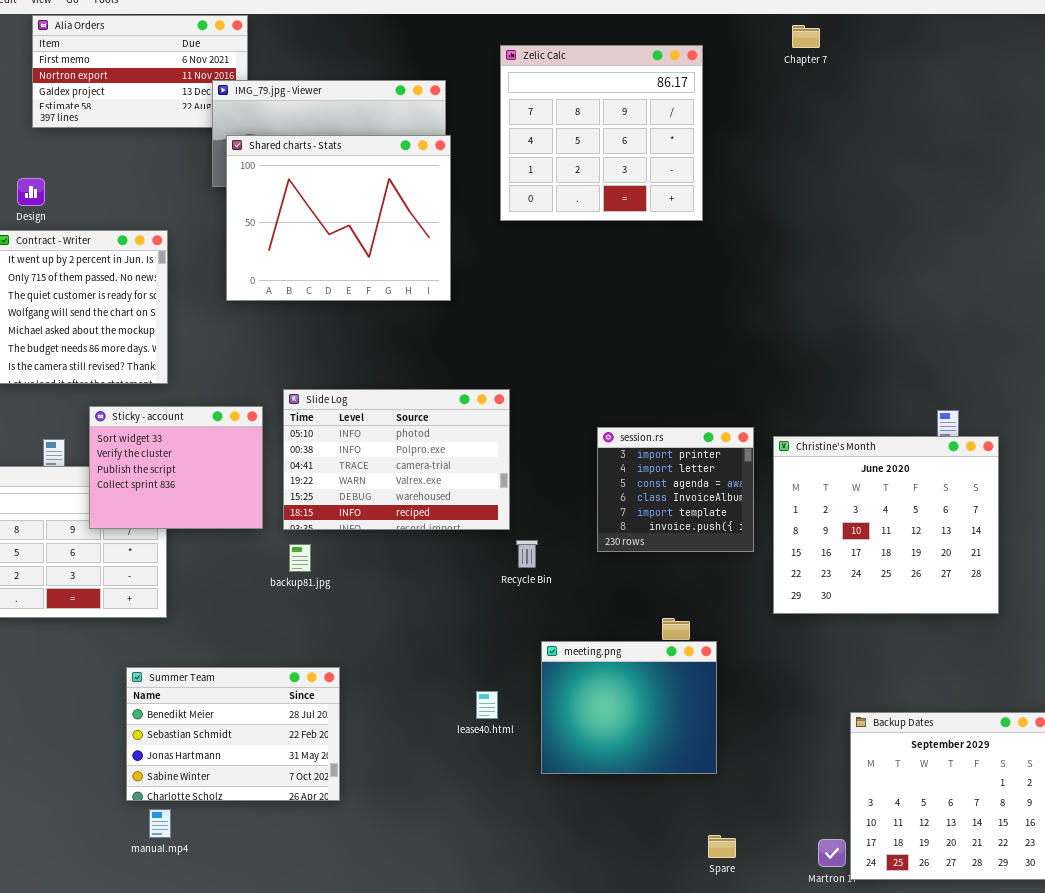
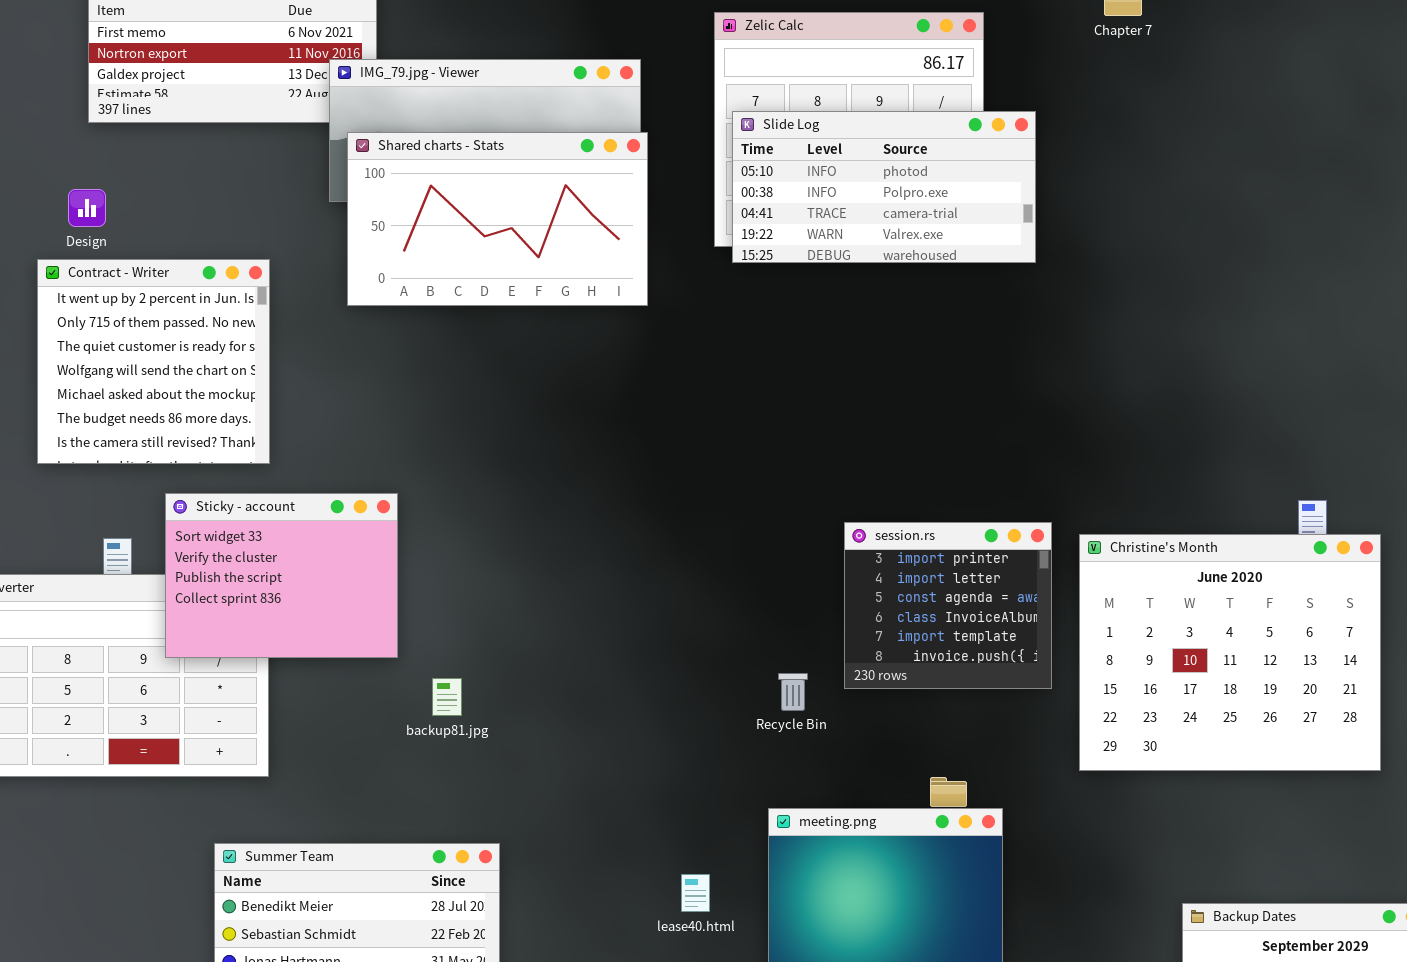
Shared charts - Stats: [226,135,451,301] -> [347,132,648,306], resized
Slide Log: [283,389,510,530] -> [732,111,1036,263], moved, resized
Recycle Bin: [516,540,538,568] -> [778,673,808,711], moved

